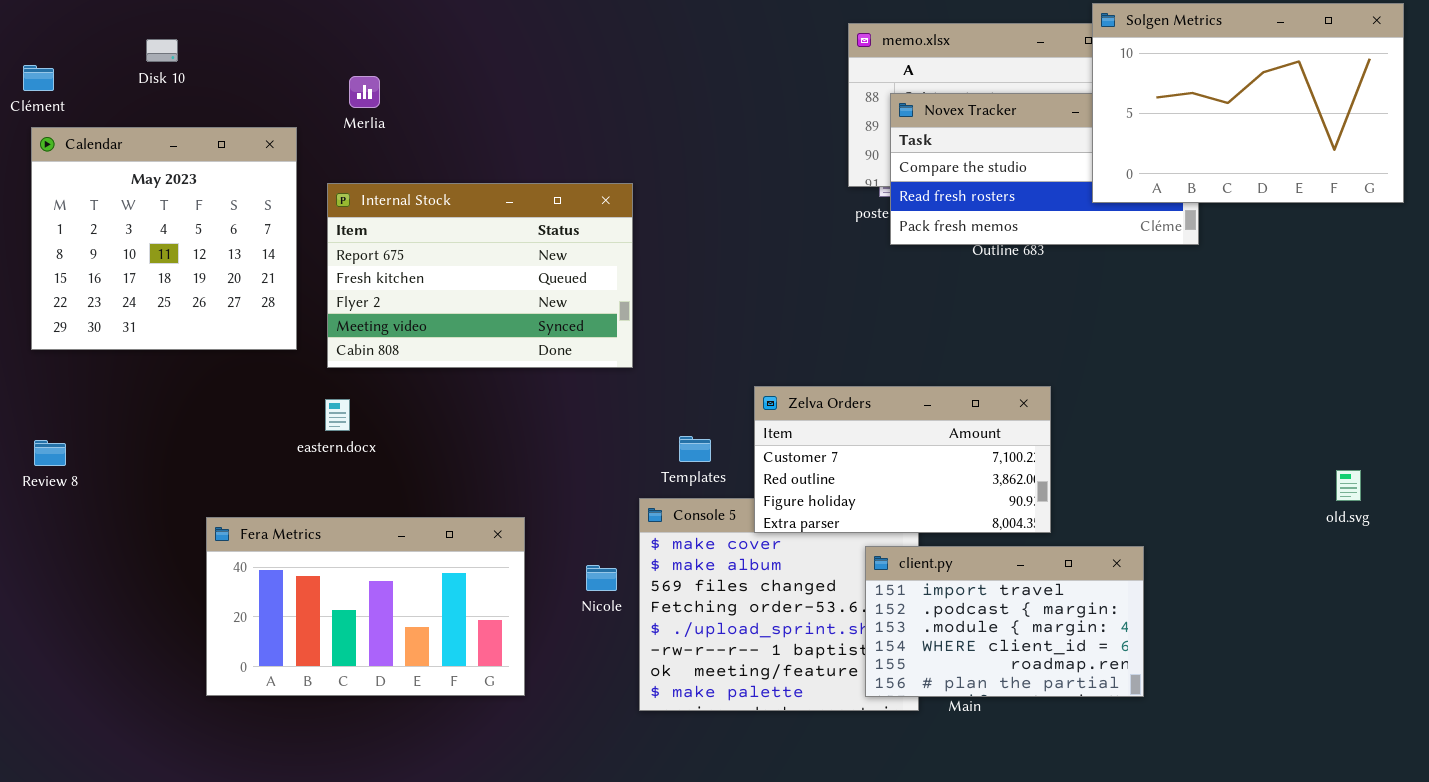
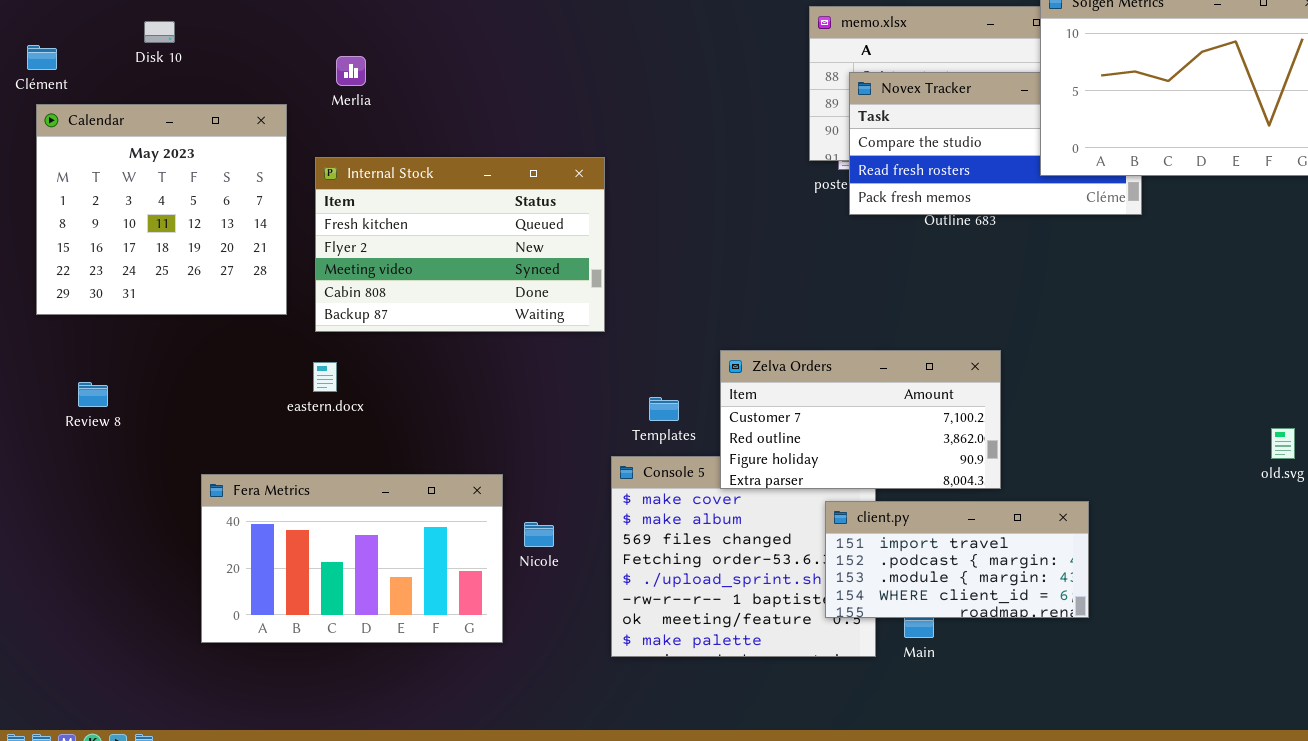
Internal Stock: [327,183,633,368] -> [315,157,605,332], scrolled down 1 row
Review 8: [34,440,66,466] -> [78,382,108,407], moved
client.py: [865,546,1144,697] -> [825,501,1089,618], resized
Nicole: [586,565,617,591] -> [524,522,554,547], moved

